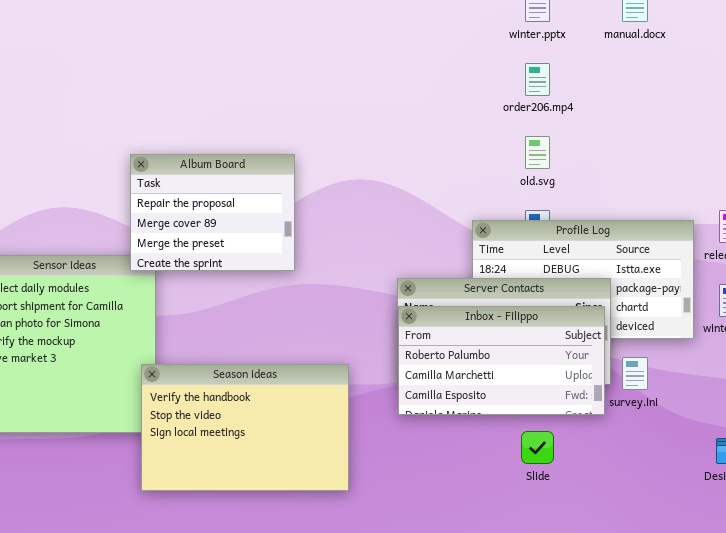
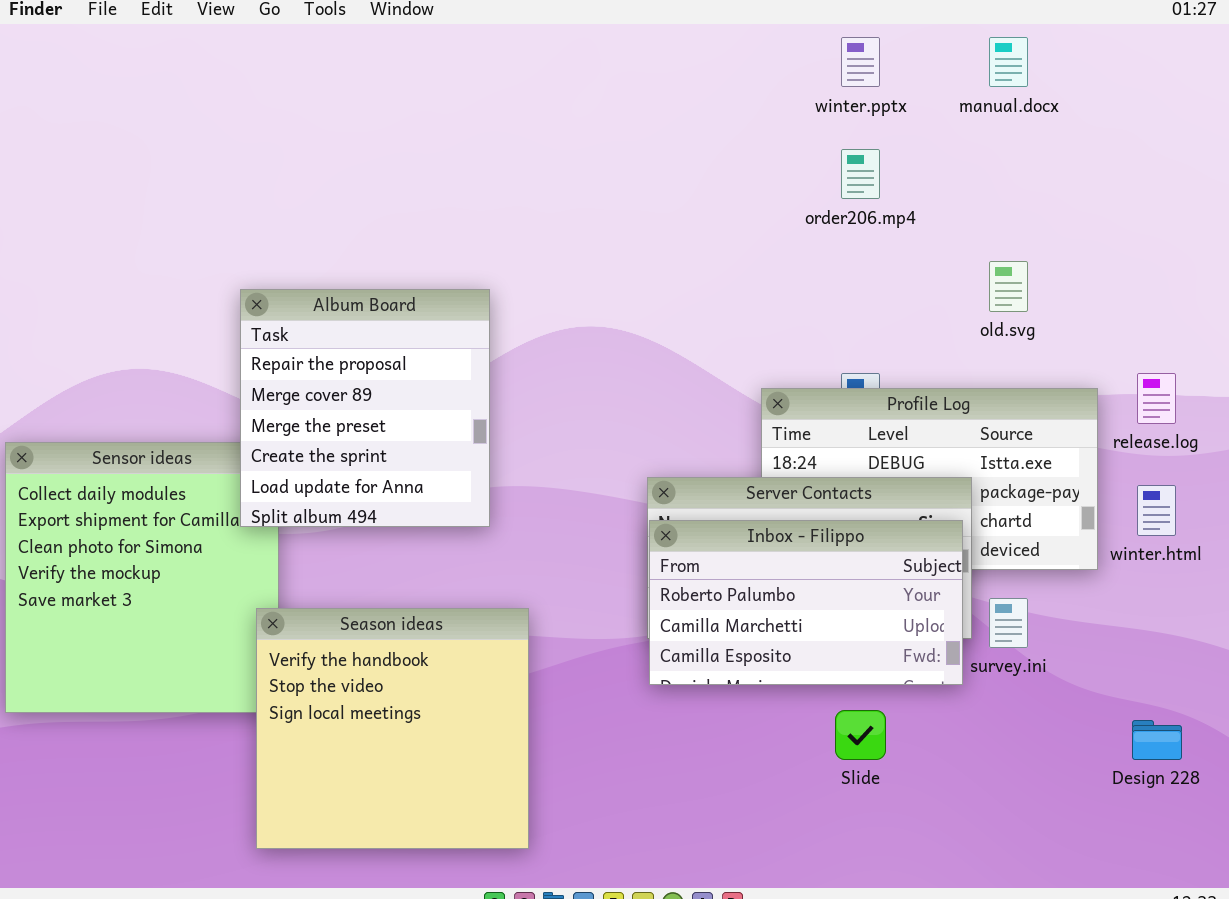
old.svg: [525,136,550,169] -> [989,261,1028,312], moved
Album Board: [130,154,295,271] -> [240,289,490,527], resized
Season ideas: [141,364,349,491] -> [256,608,529,849], resized

